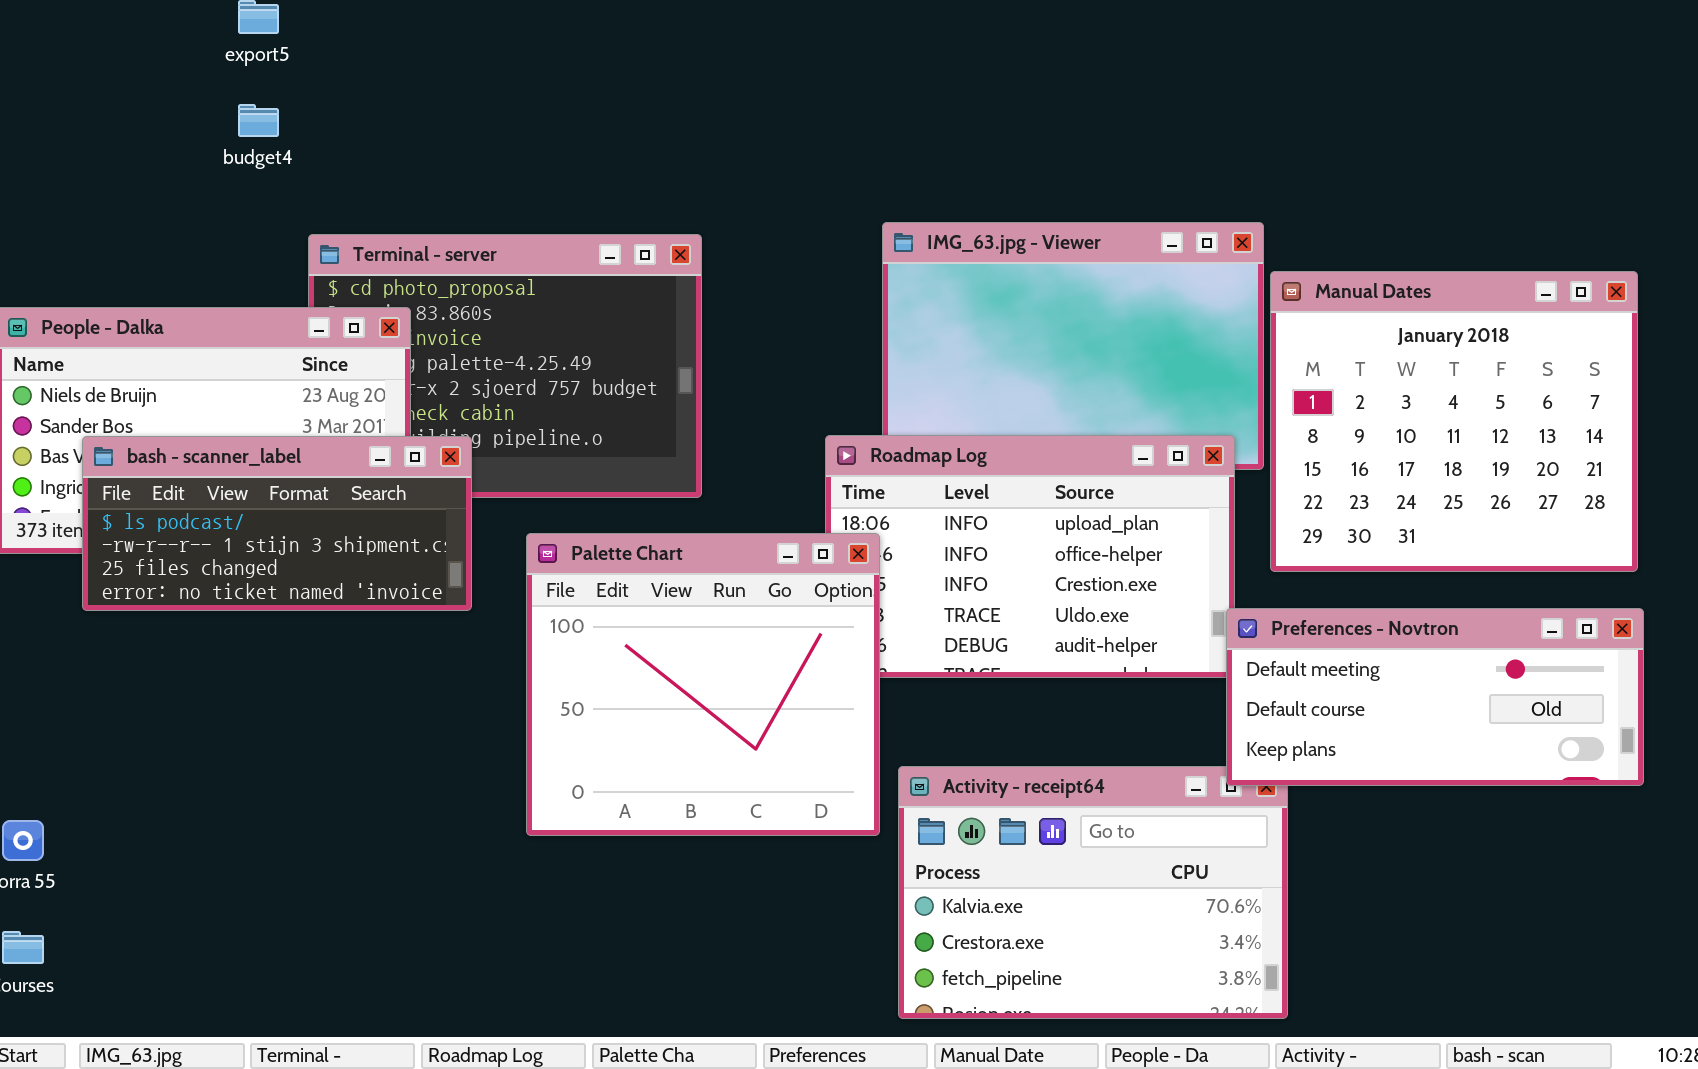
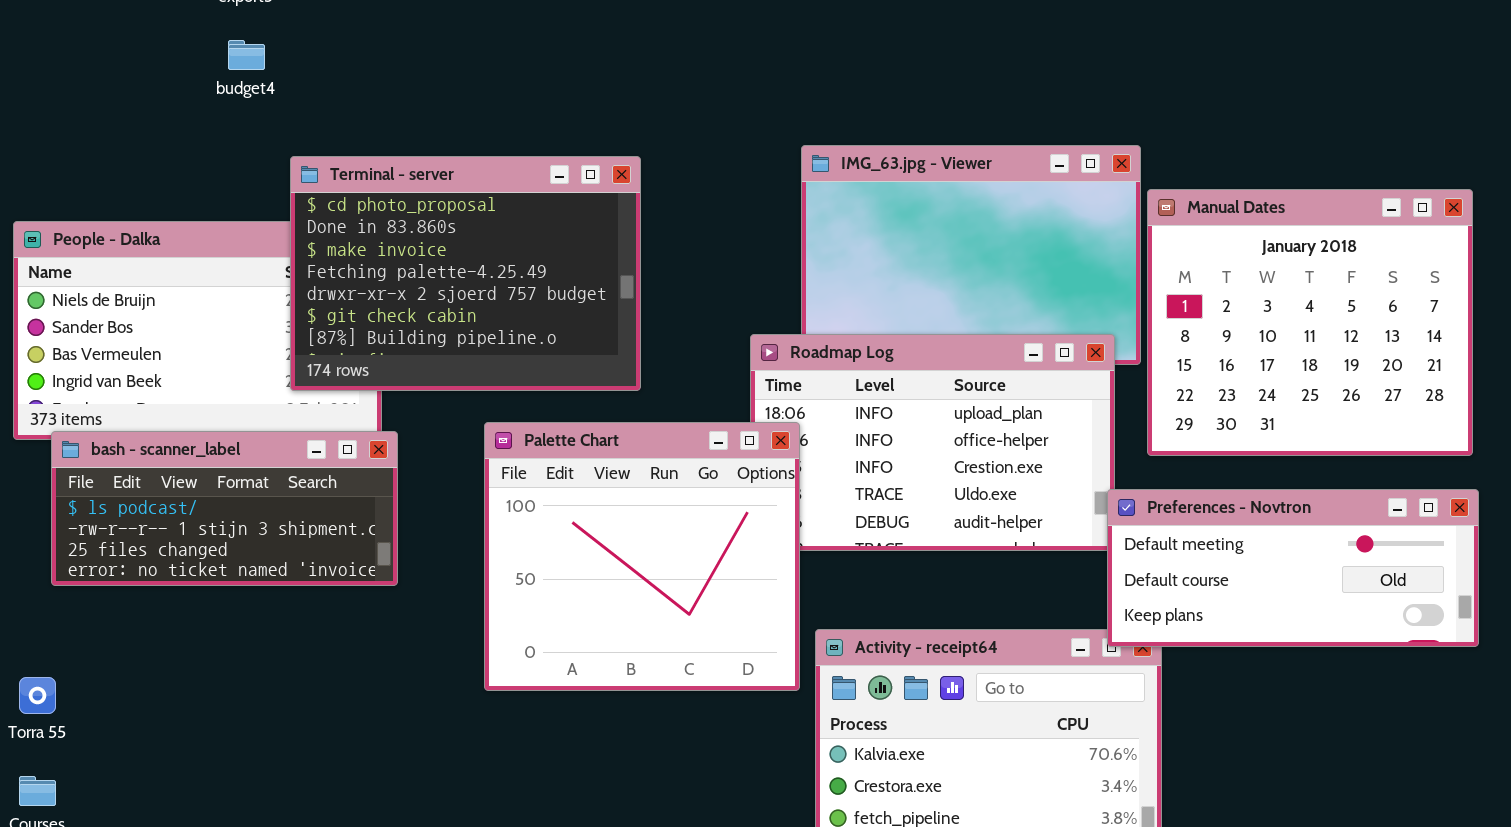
Terminal - server: [308,234,702,498] -> [290,156,641,391], raised
bash - scanner_label: [82,436,472,611] -> [51,431,398,586], moved

